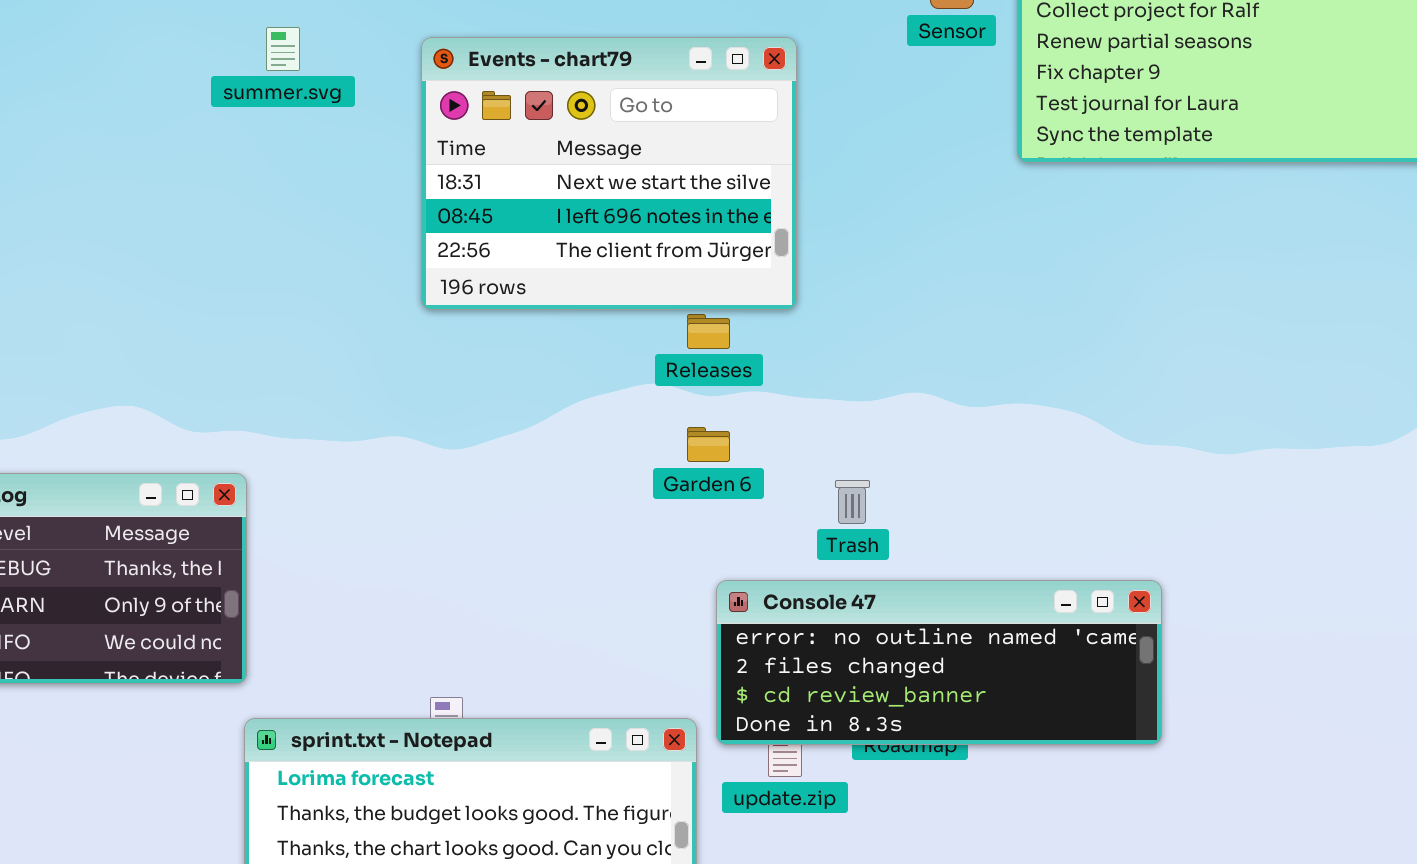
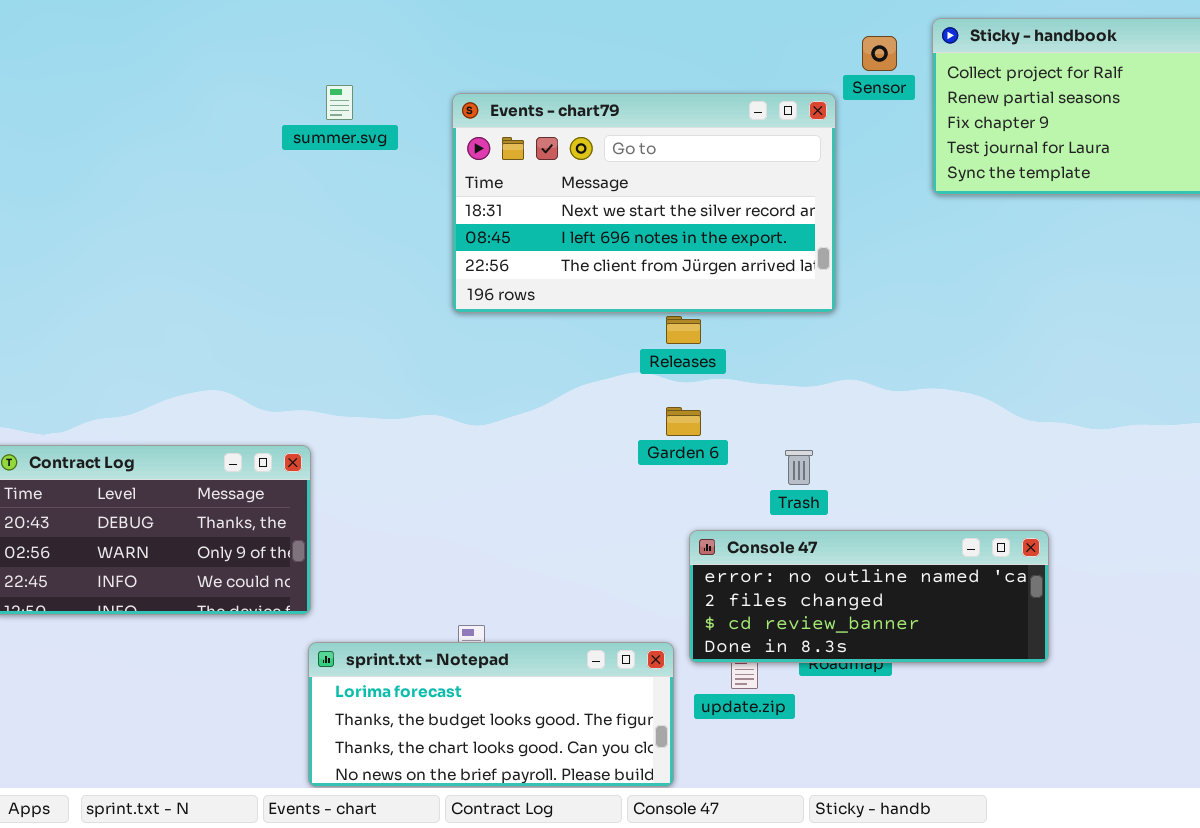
Events - chart79: [421,37,797,310] -> [452,93,836,313], resized

